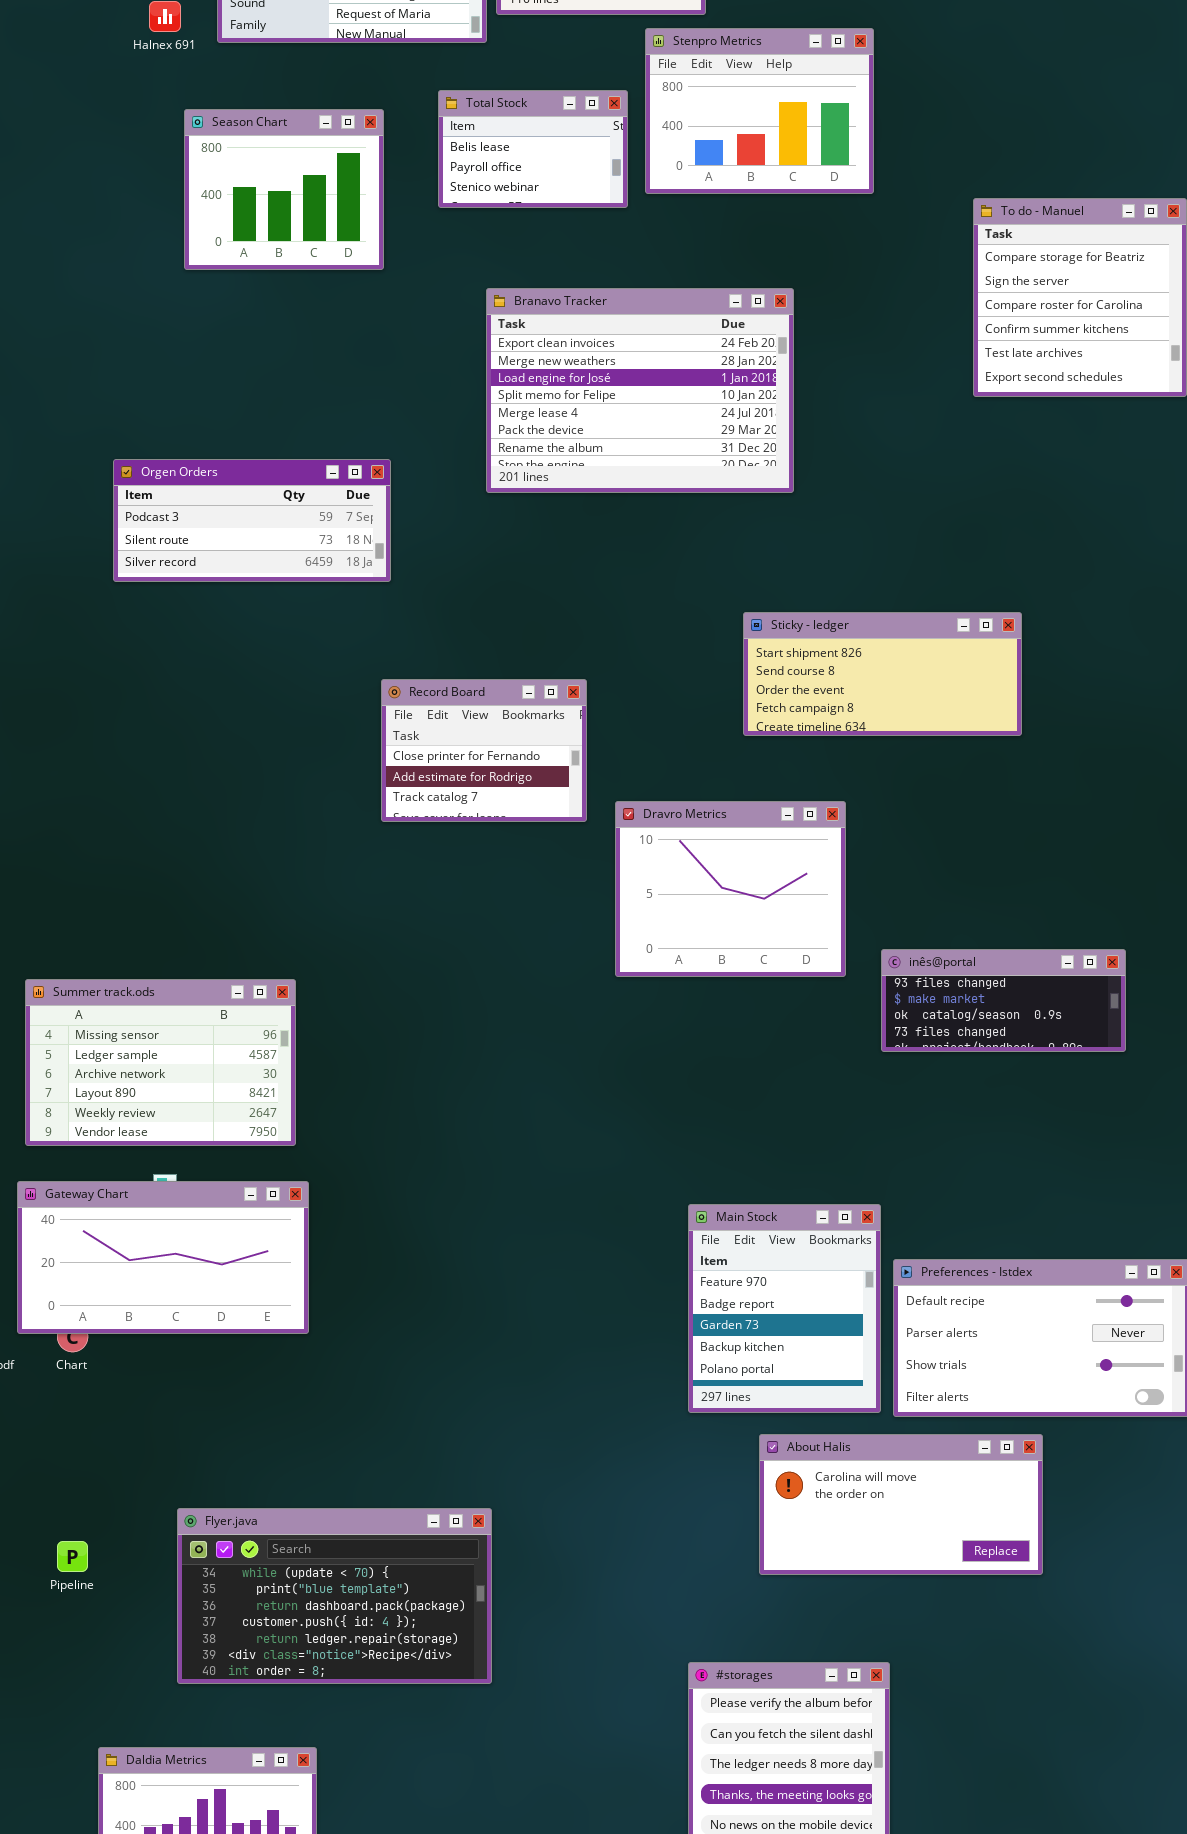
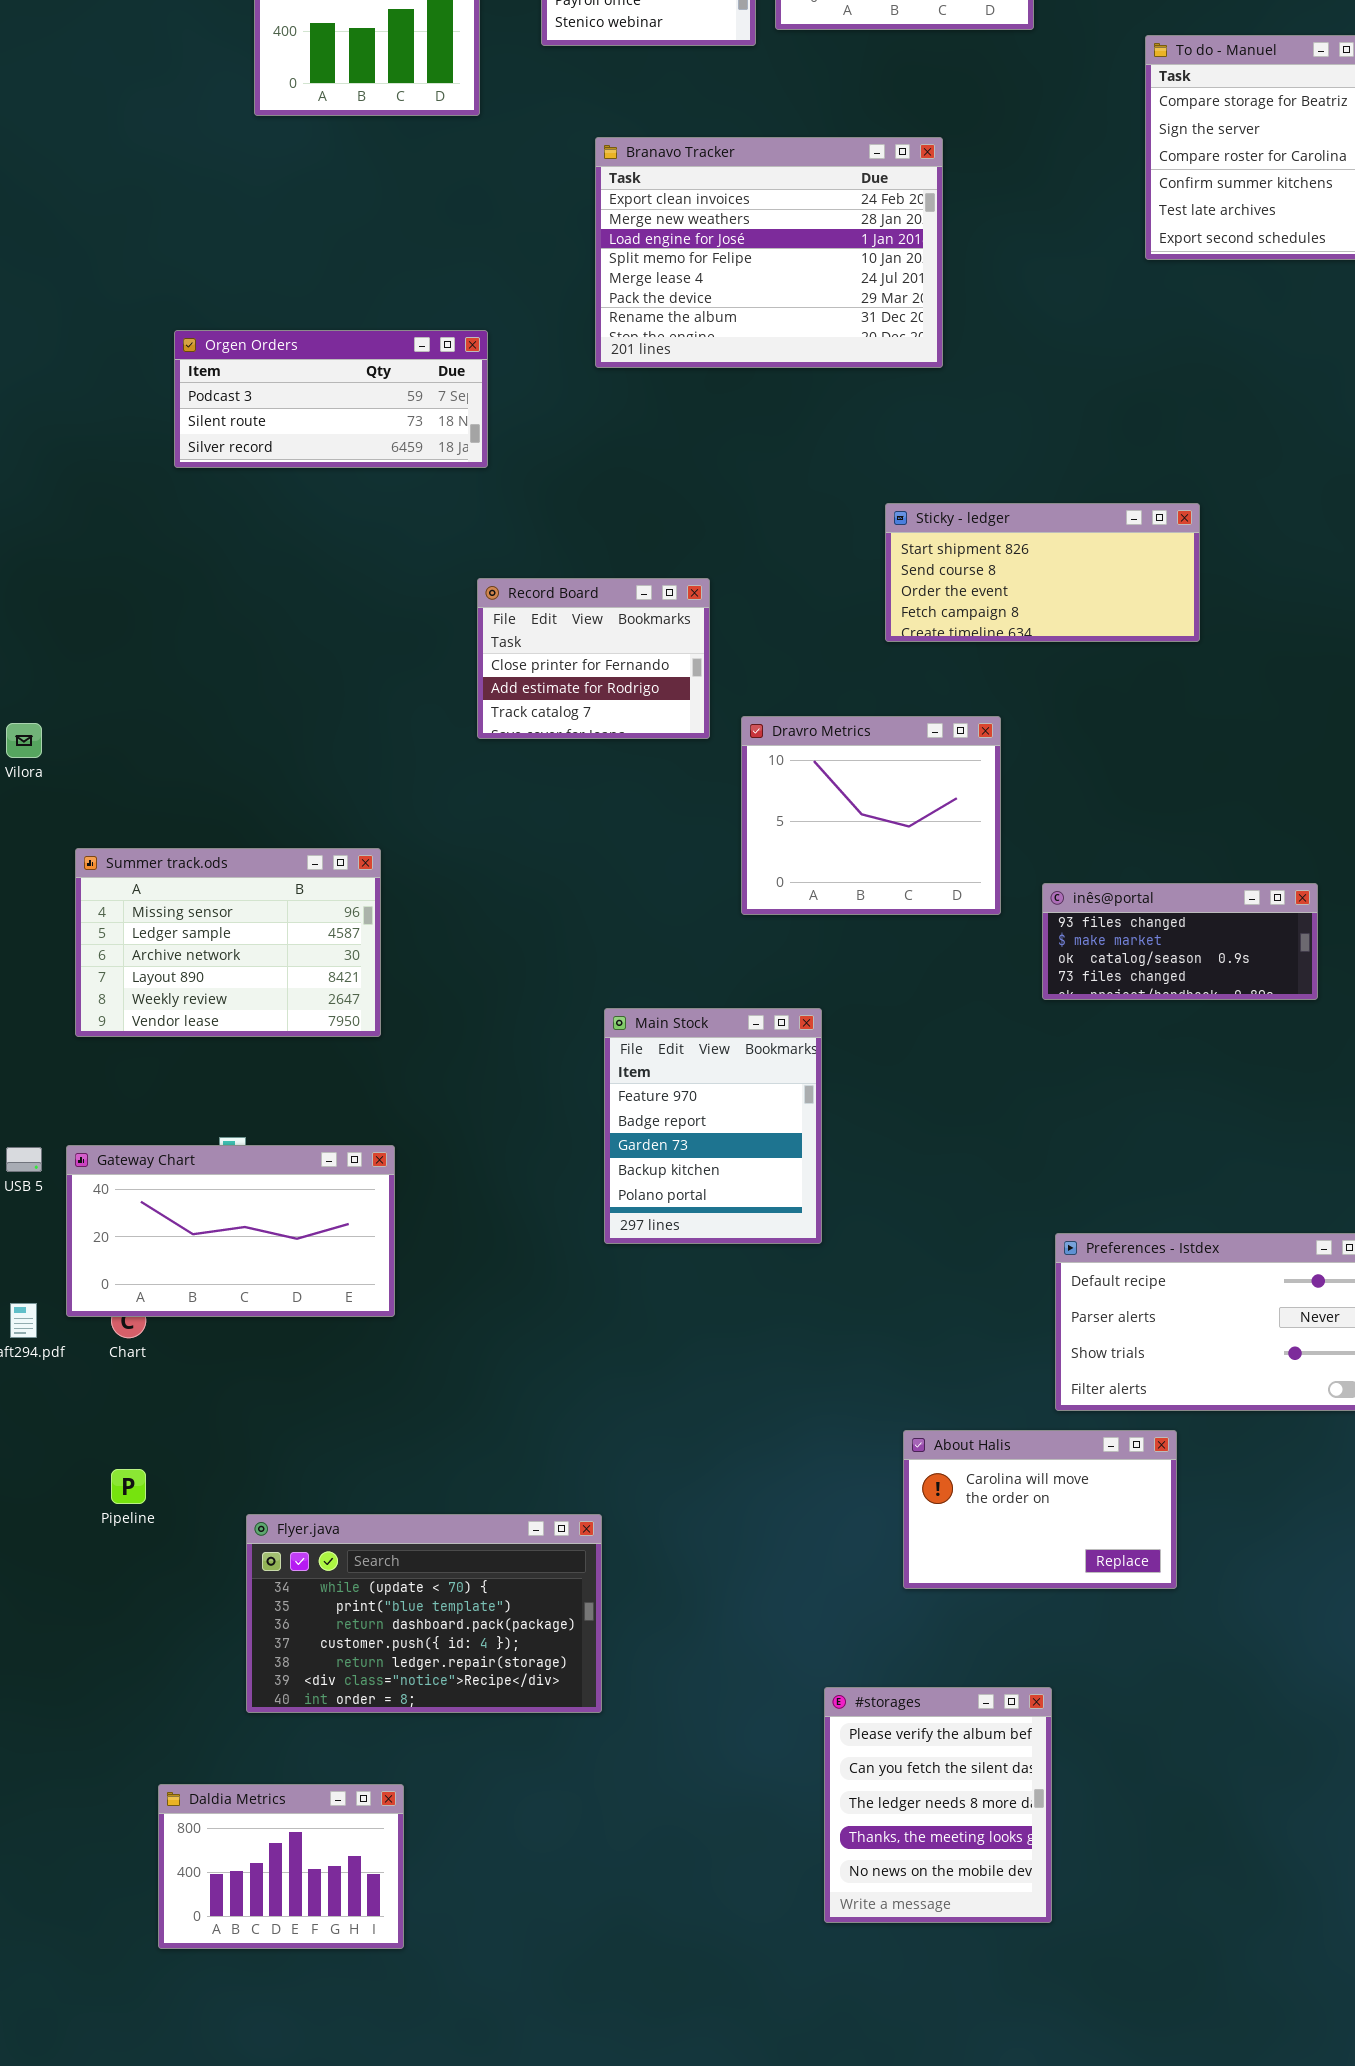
Summer track.ods: [25,979,296,1146] -> [75,848,381,1037], moved
Main Stock: [688,1204,881,1413] -> [604,1008,822,1244], moved
About Halis: [759,1434,1043,1575] -> [903,1430,1177,1589], resized
Pipeline: [57,1541,88,1572] -> [111,1469,146,1504], moved

